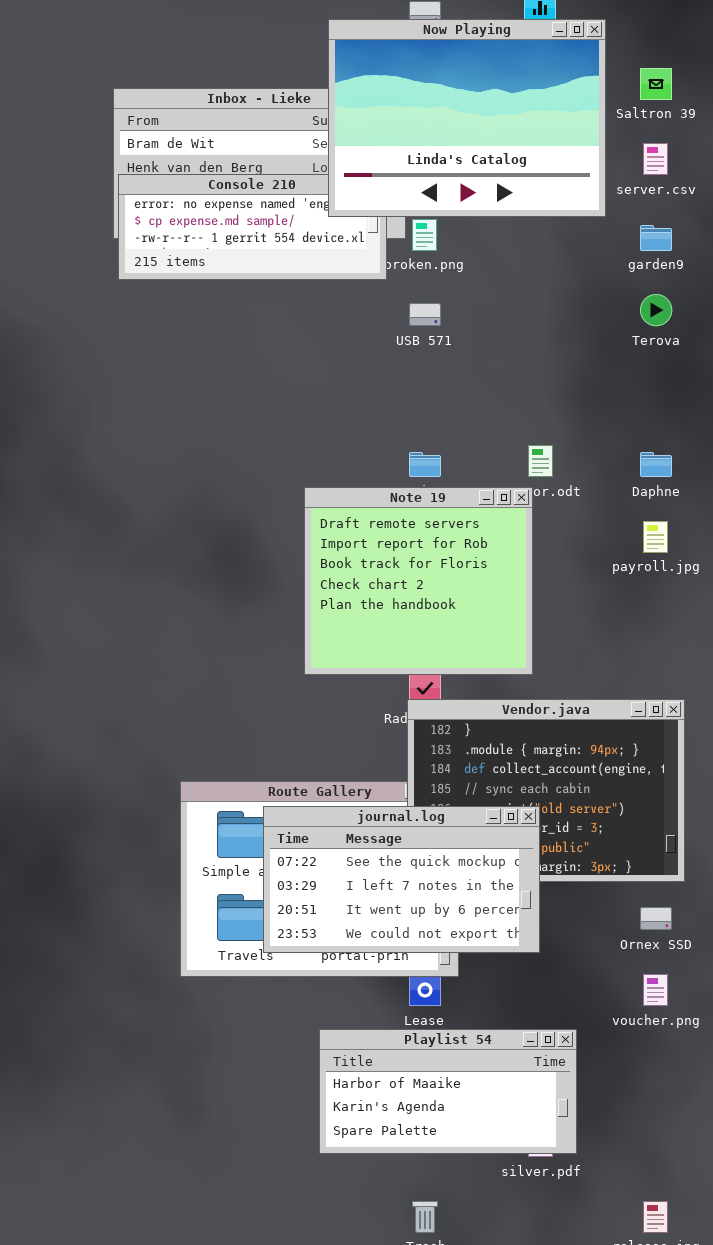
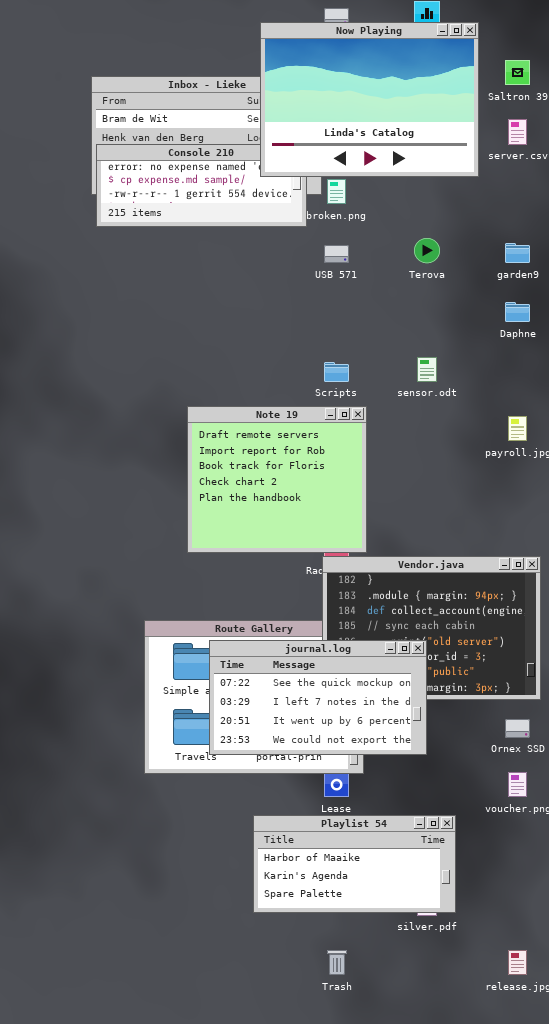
garden9: [640,225,672,251] -> [505,243,530,263], moved
Terova: [640,294,672,326] -> [414,238,440,263], moved
Daphne: [640,452,672,477] -> [505,302,530,322], moved
Note 19: [304,487,533,675] -> [187,406,367,553], moved

